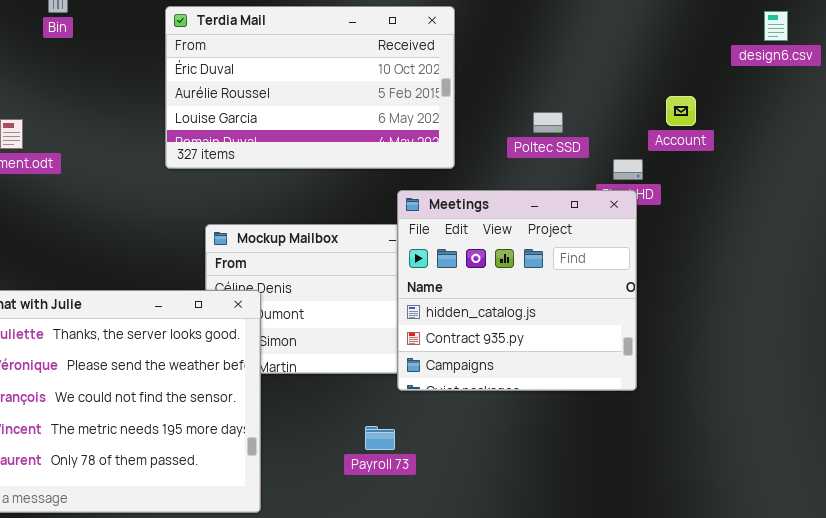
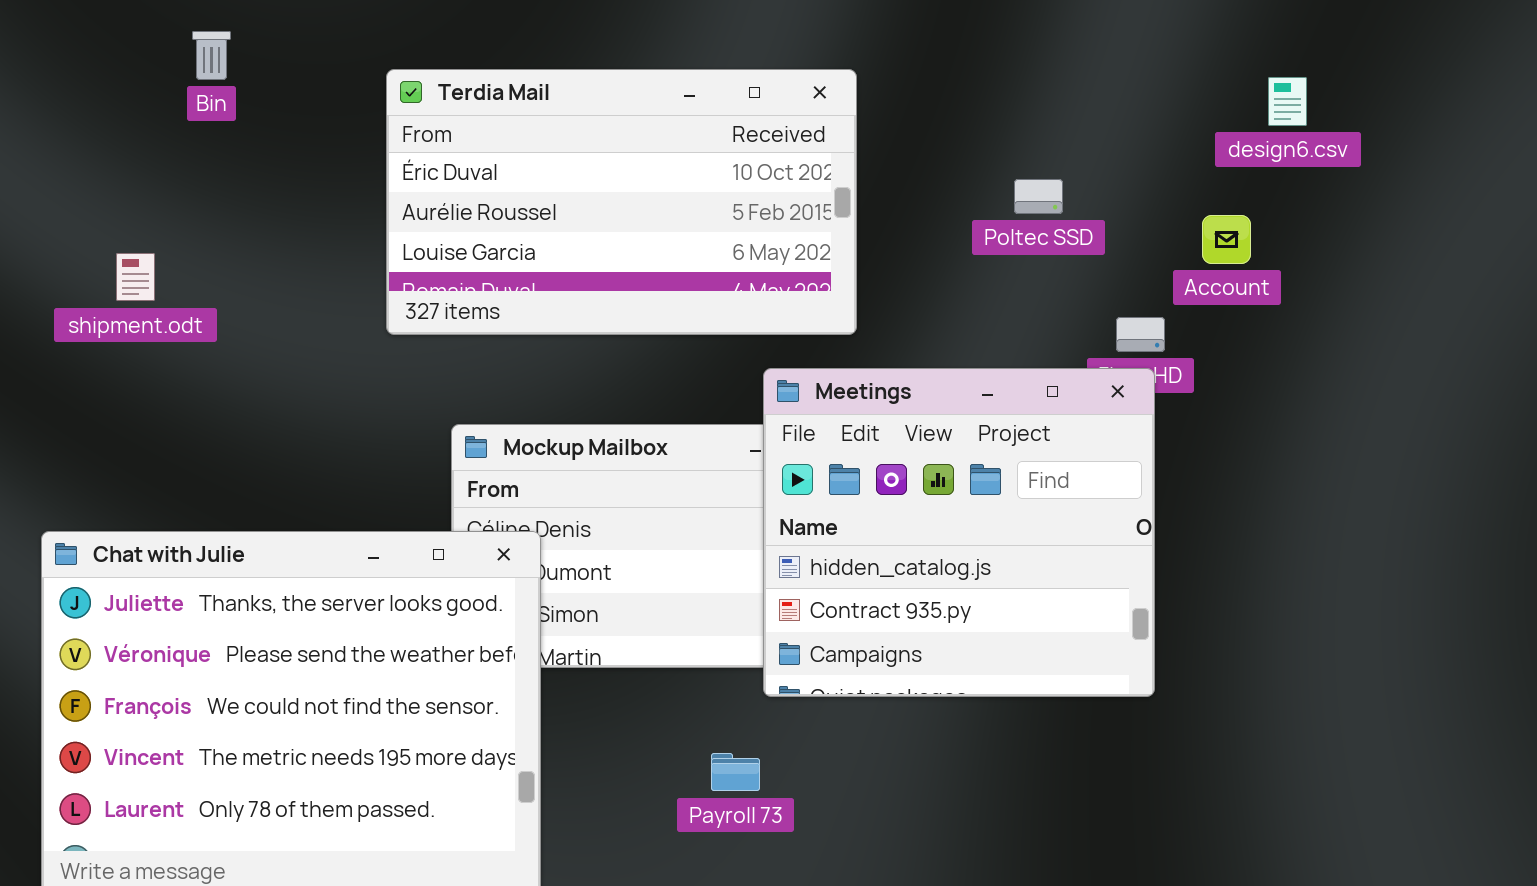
design6.csv: [764,11,788,41] -> [1268,77,1307,126], moved
Poltec SSD: [533,112,563,133] -> [1014,179,1063,214], moved

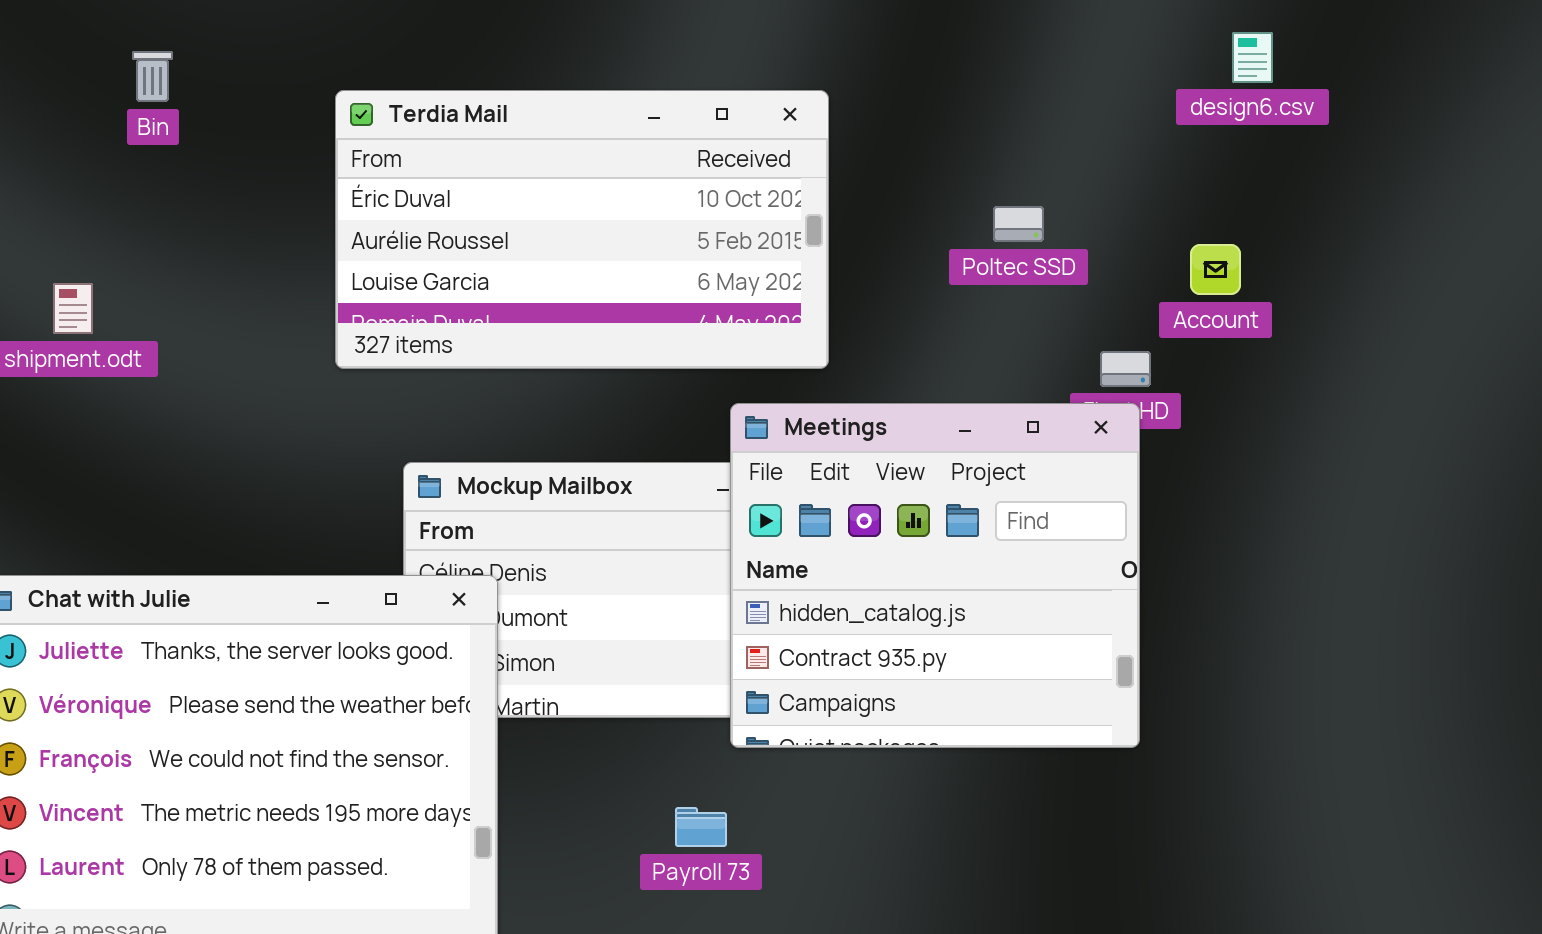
design6.csv: [1268,77,1307,126] -> [1232,32,1273,83], moved

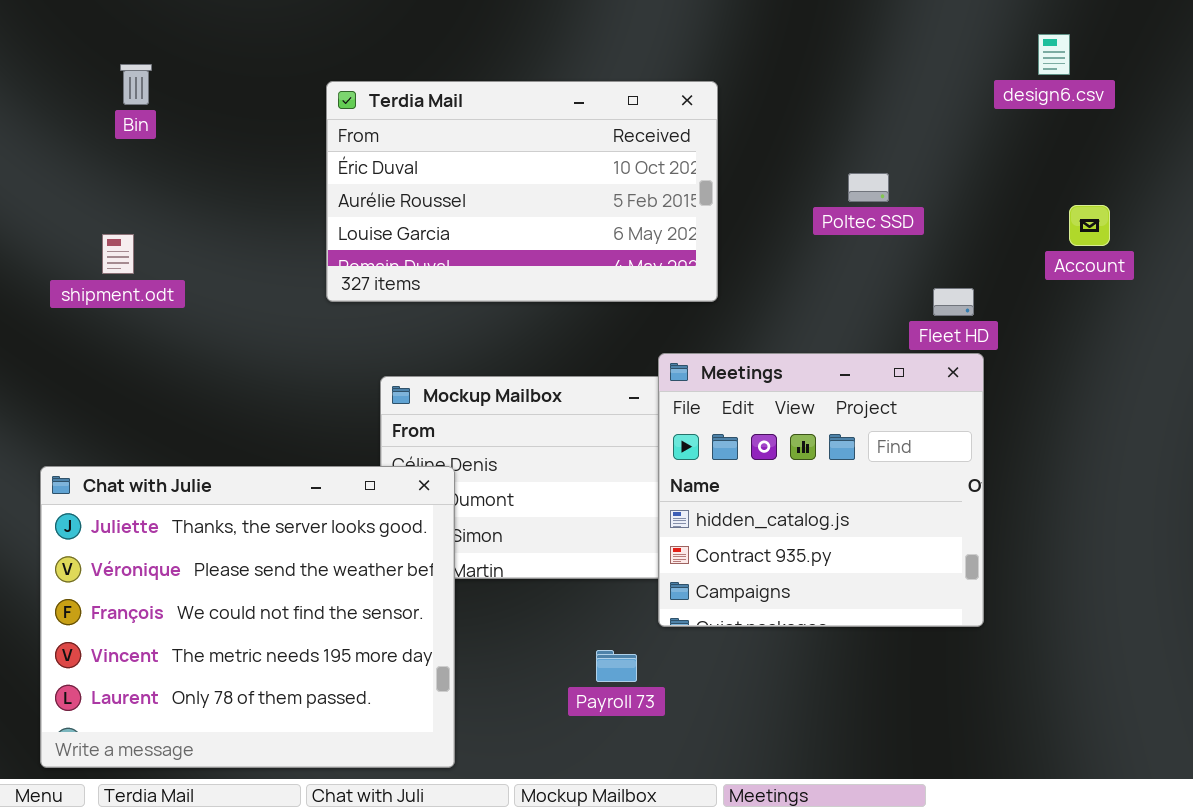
Bin: [132,51,173,102] -> [120,64,152,105], moved
Account: [1190,244,1241,295] -> [1069,205,1110,246], moved
Meetings: [730,403,1140,748] -> [658,353,984,627], moved

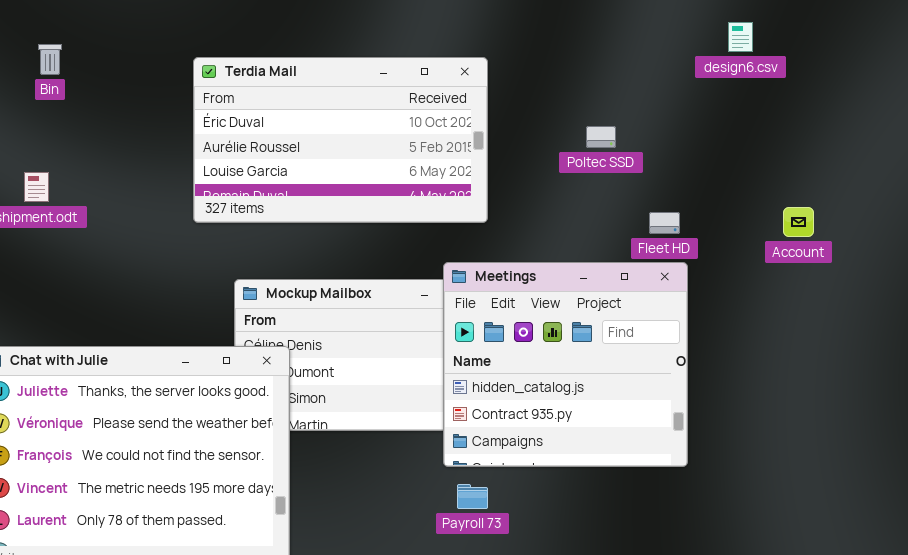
Account: [1069,205,1110,246] -> [783,207,814,237], moved
Payroll 73: [596,650,637,682] -> [457,484,488,509], moved

